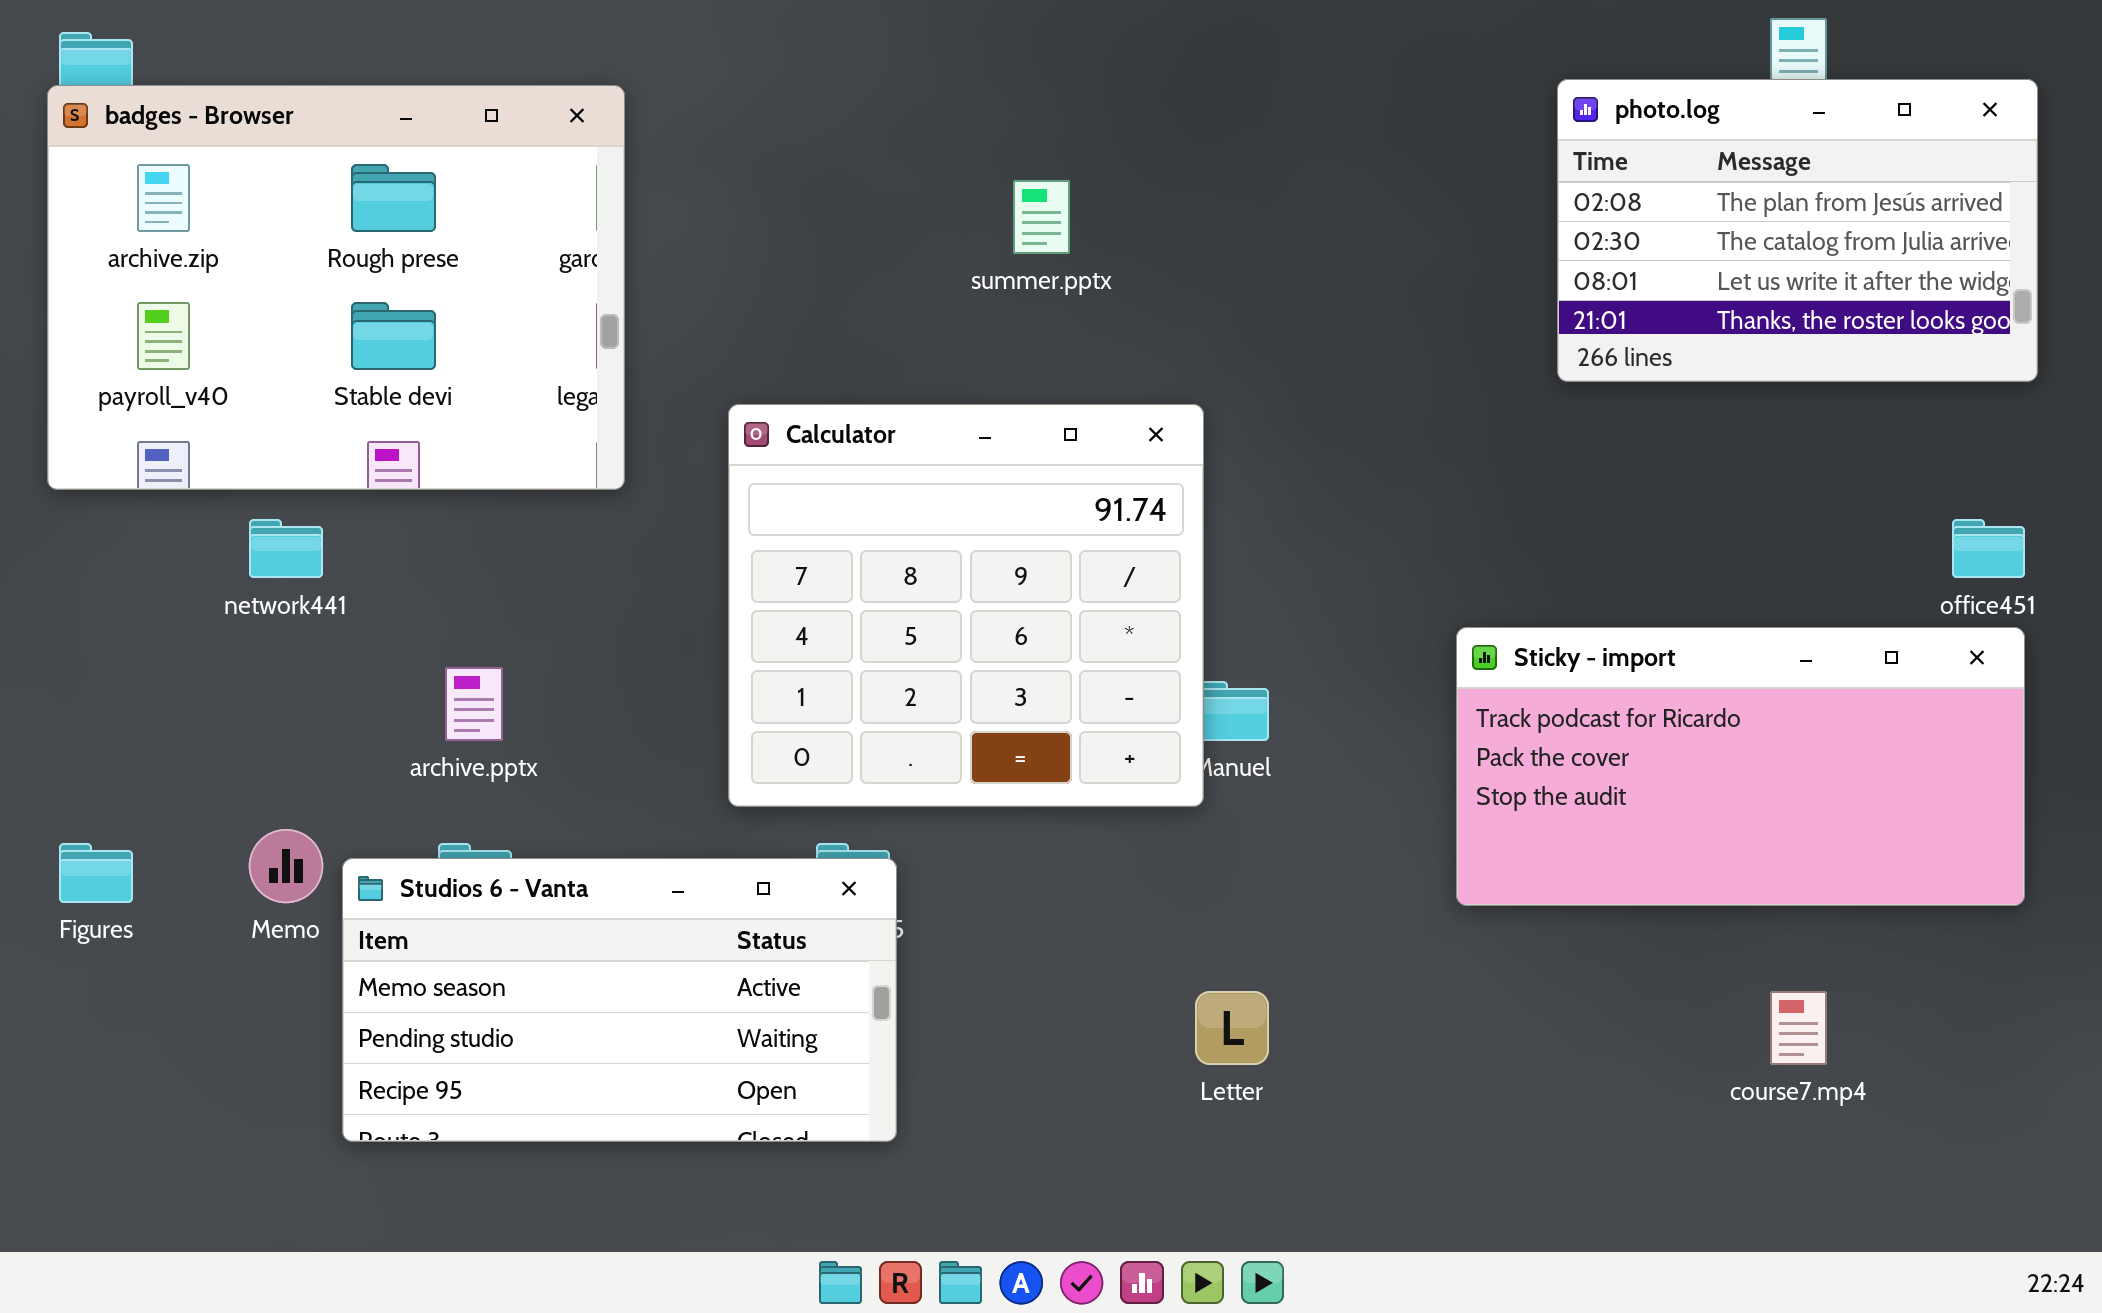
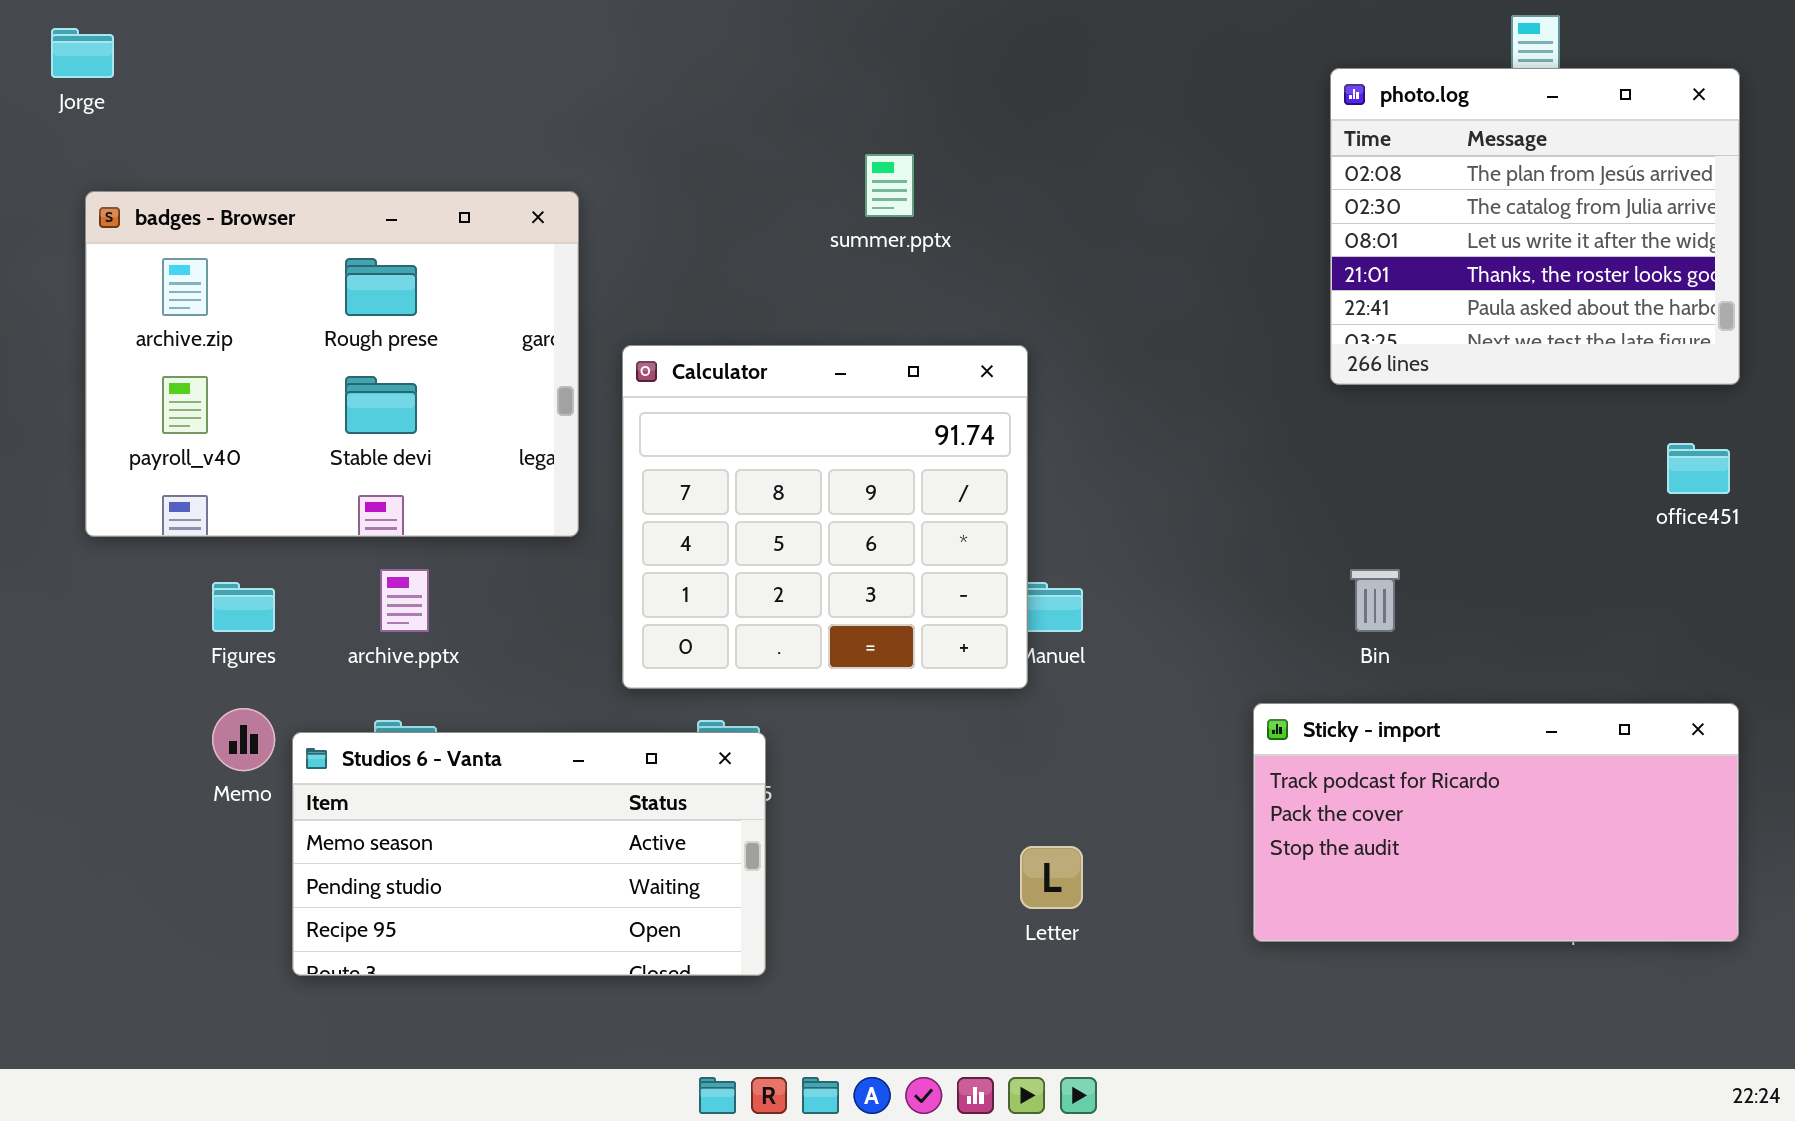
photo.log: [1557,79,2038,382] -> [1330,68,1740,385], resized
badges - Browser: [47,85,625,490] -> [85,191,579,537], moved
Sticky - import: [1456,627,2025,906] -> [1253,703,1739,942], moved
Figures: [59,843,133,903] -> [212,582,275,632], moved

